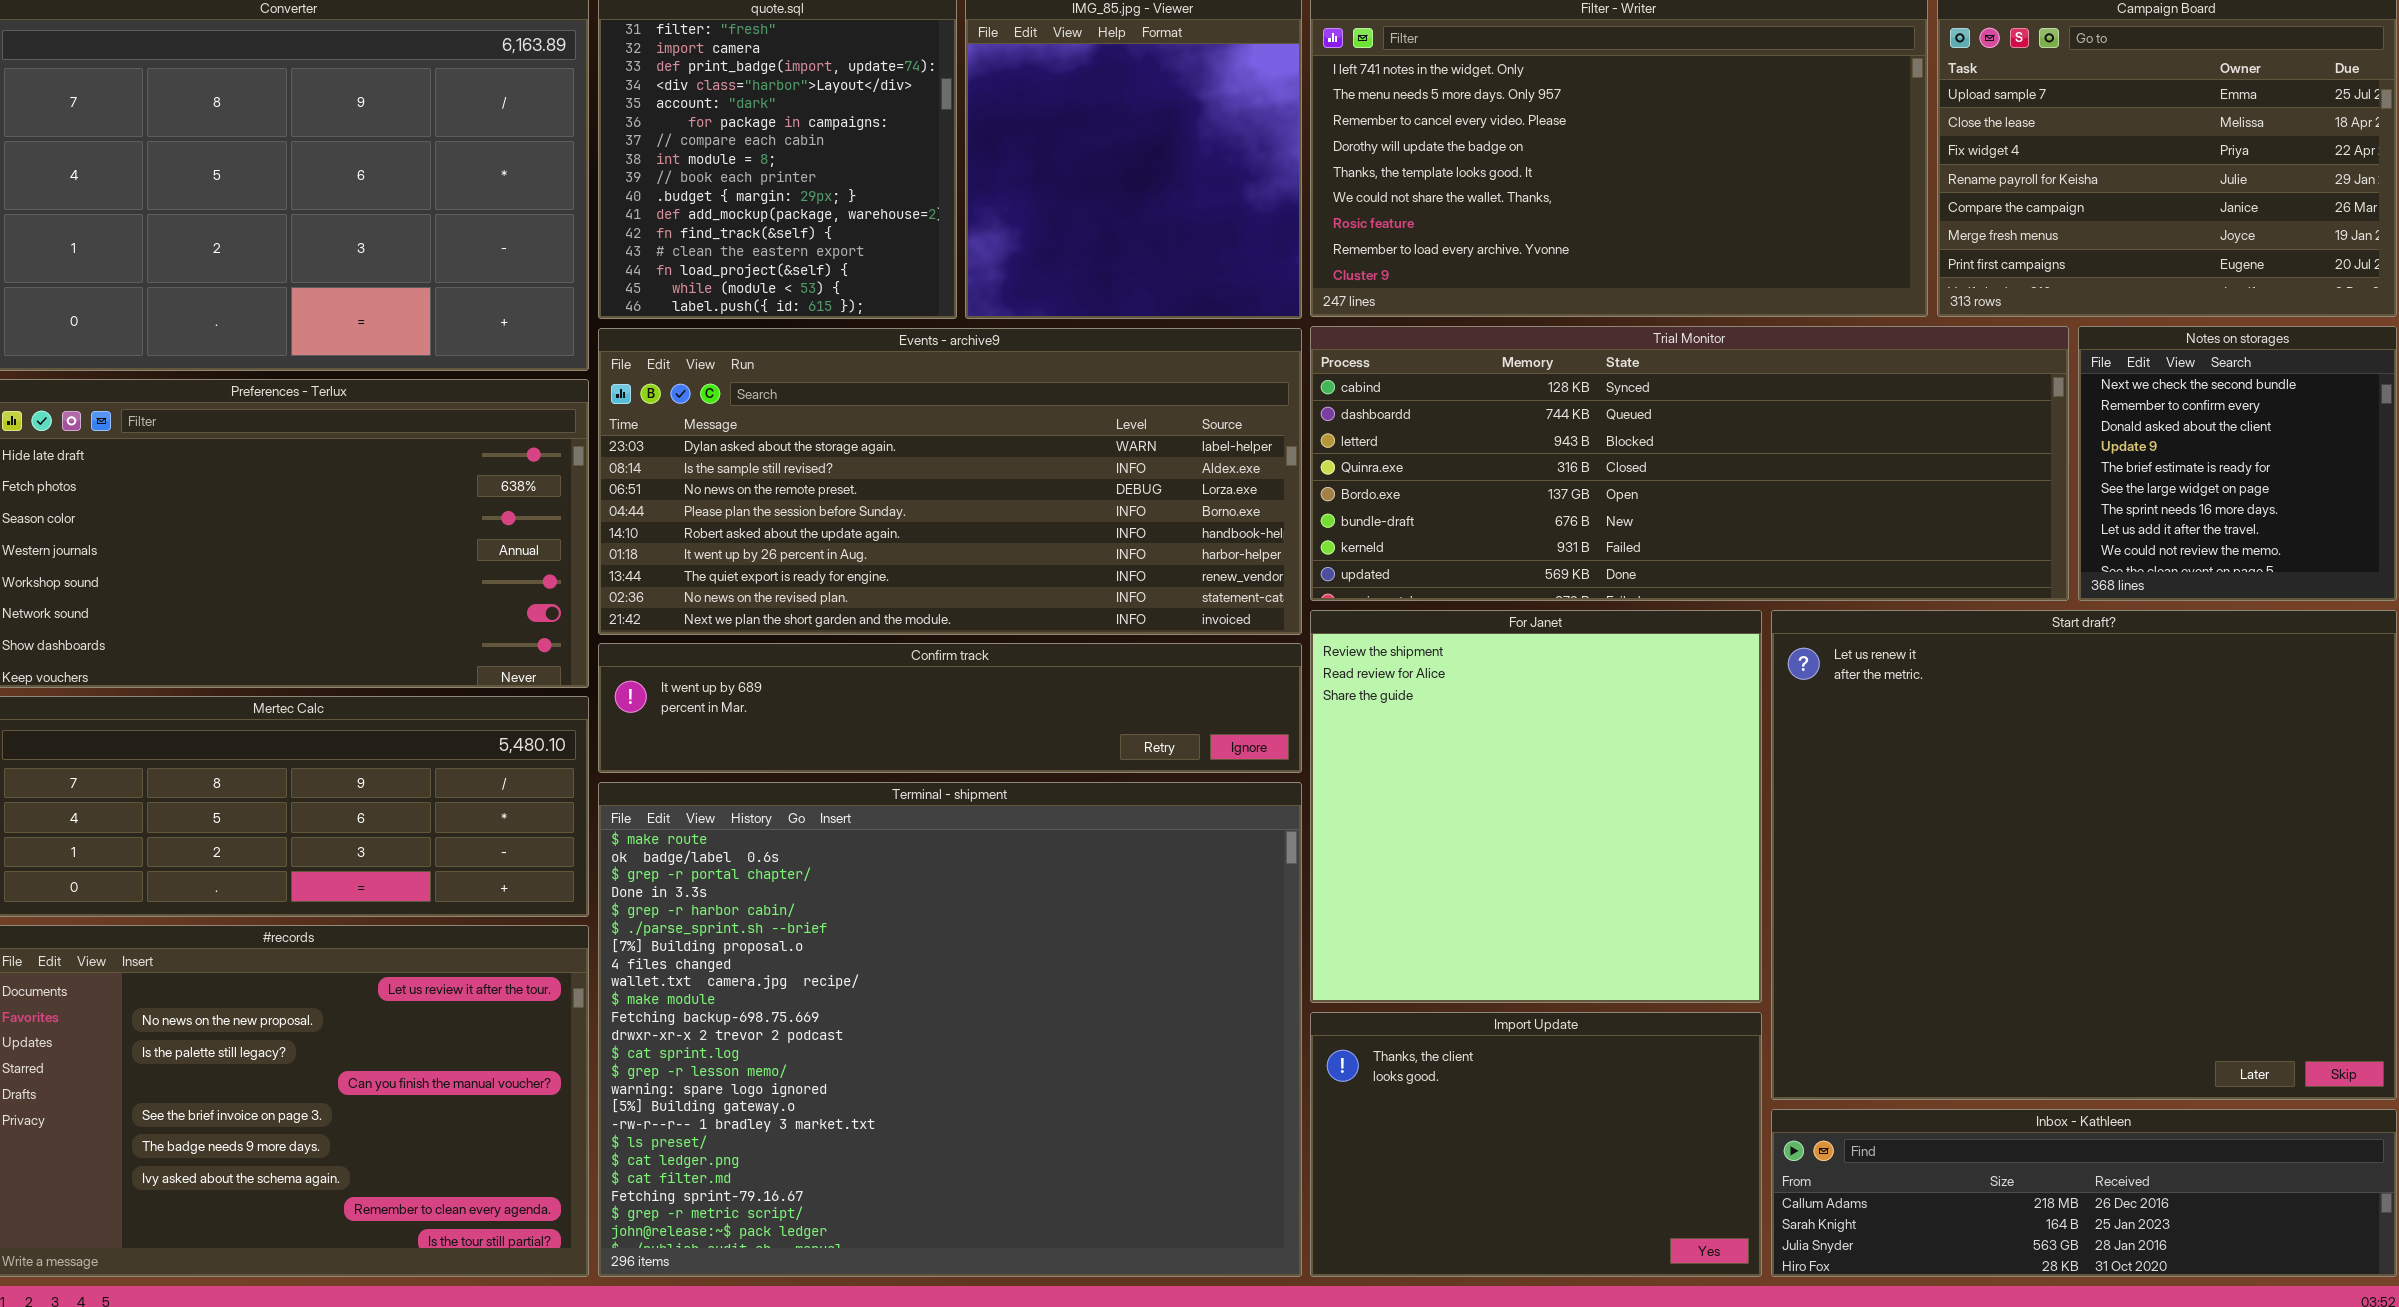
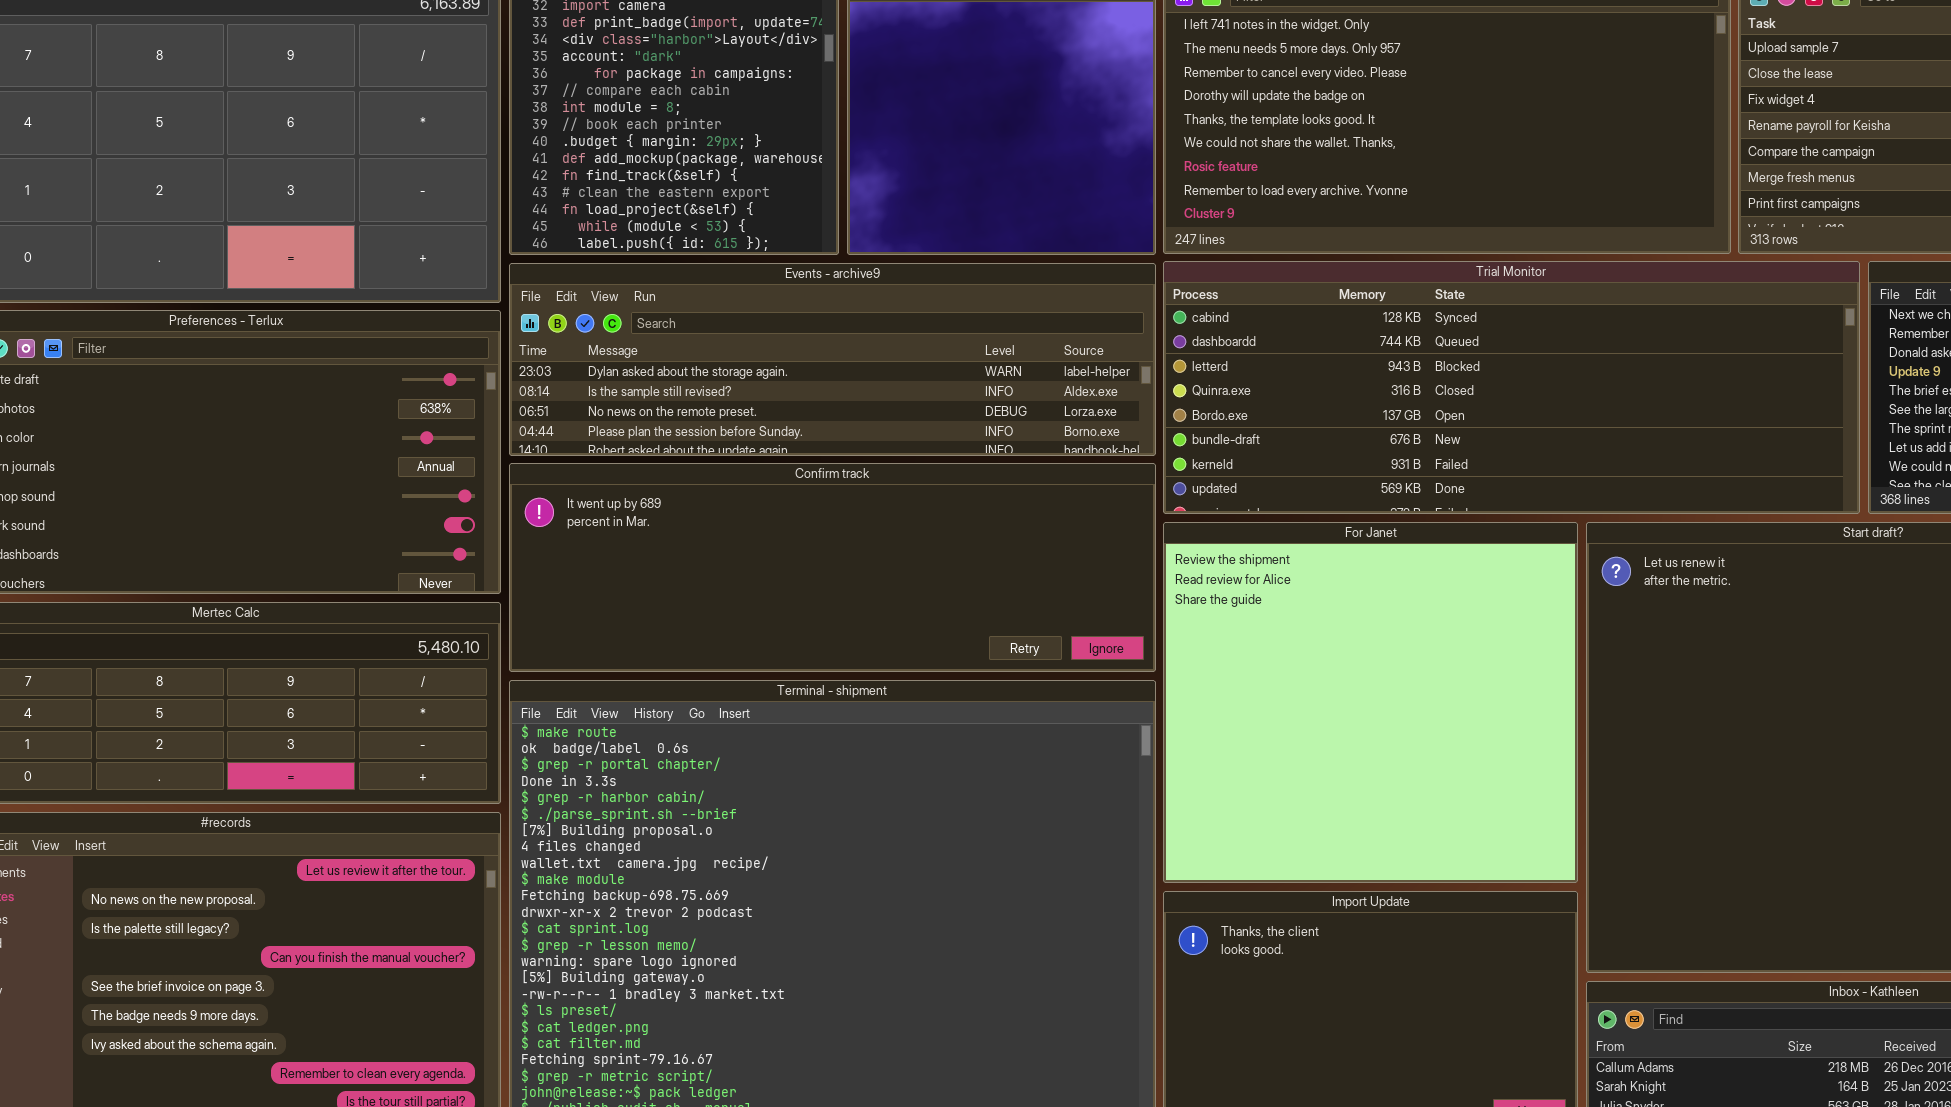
Events - archive9: [598,328,1302,635] -> [509,263,1156,456], resized
Confirm track: [598,643,1302,773] -> [509,463,1156,672], resized

